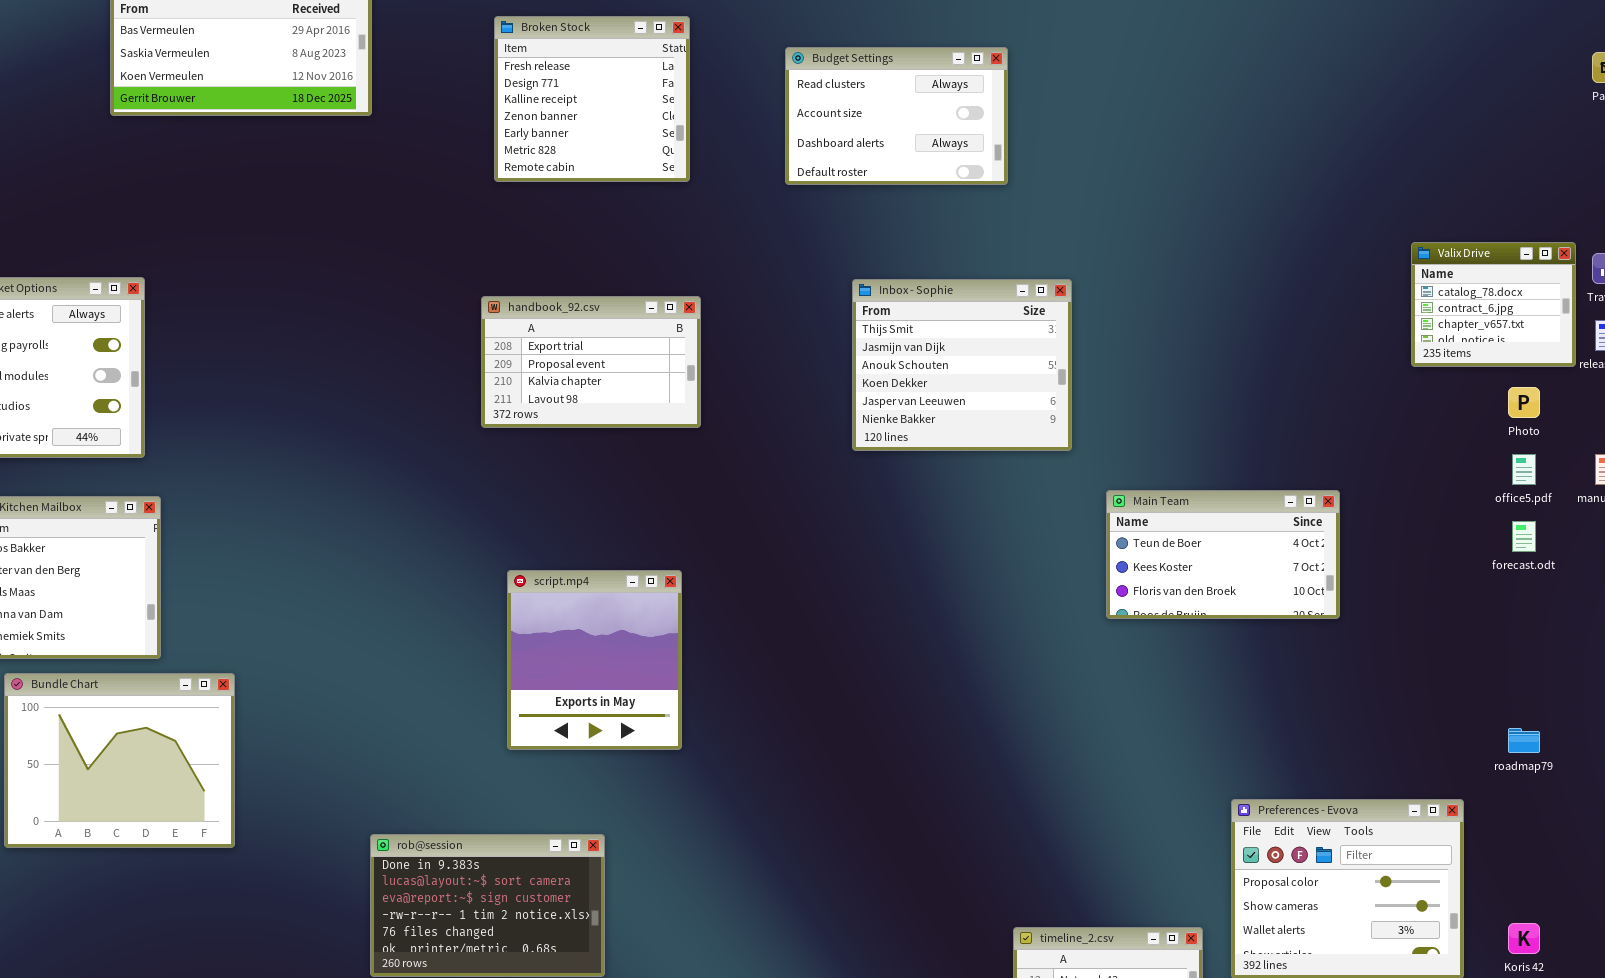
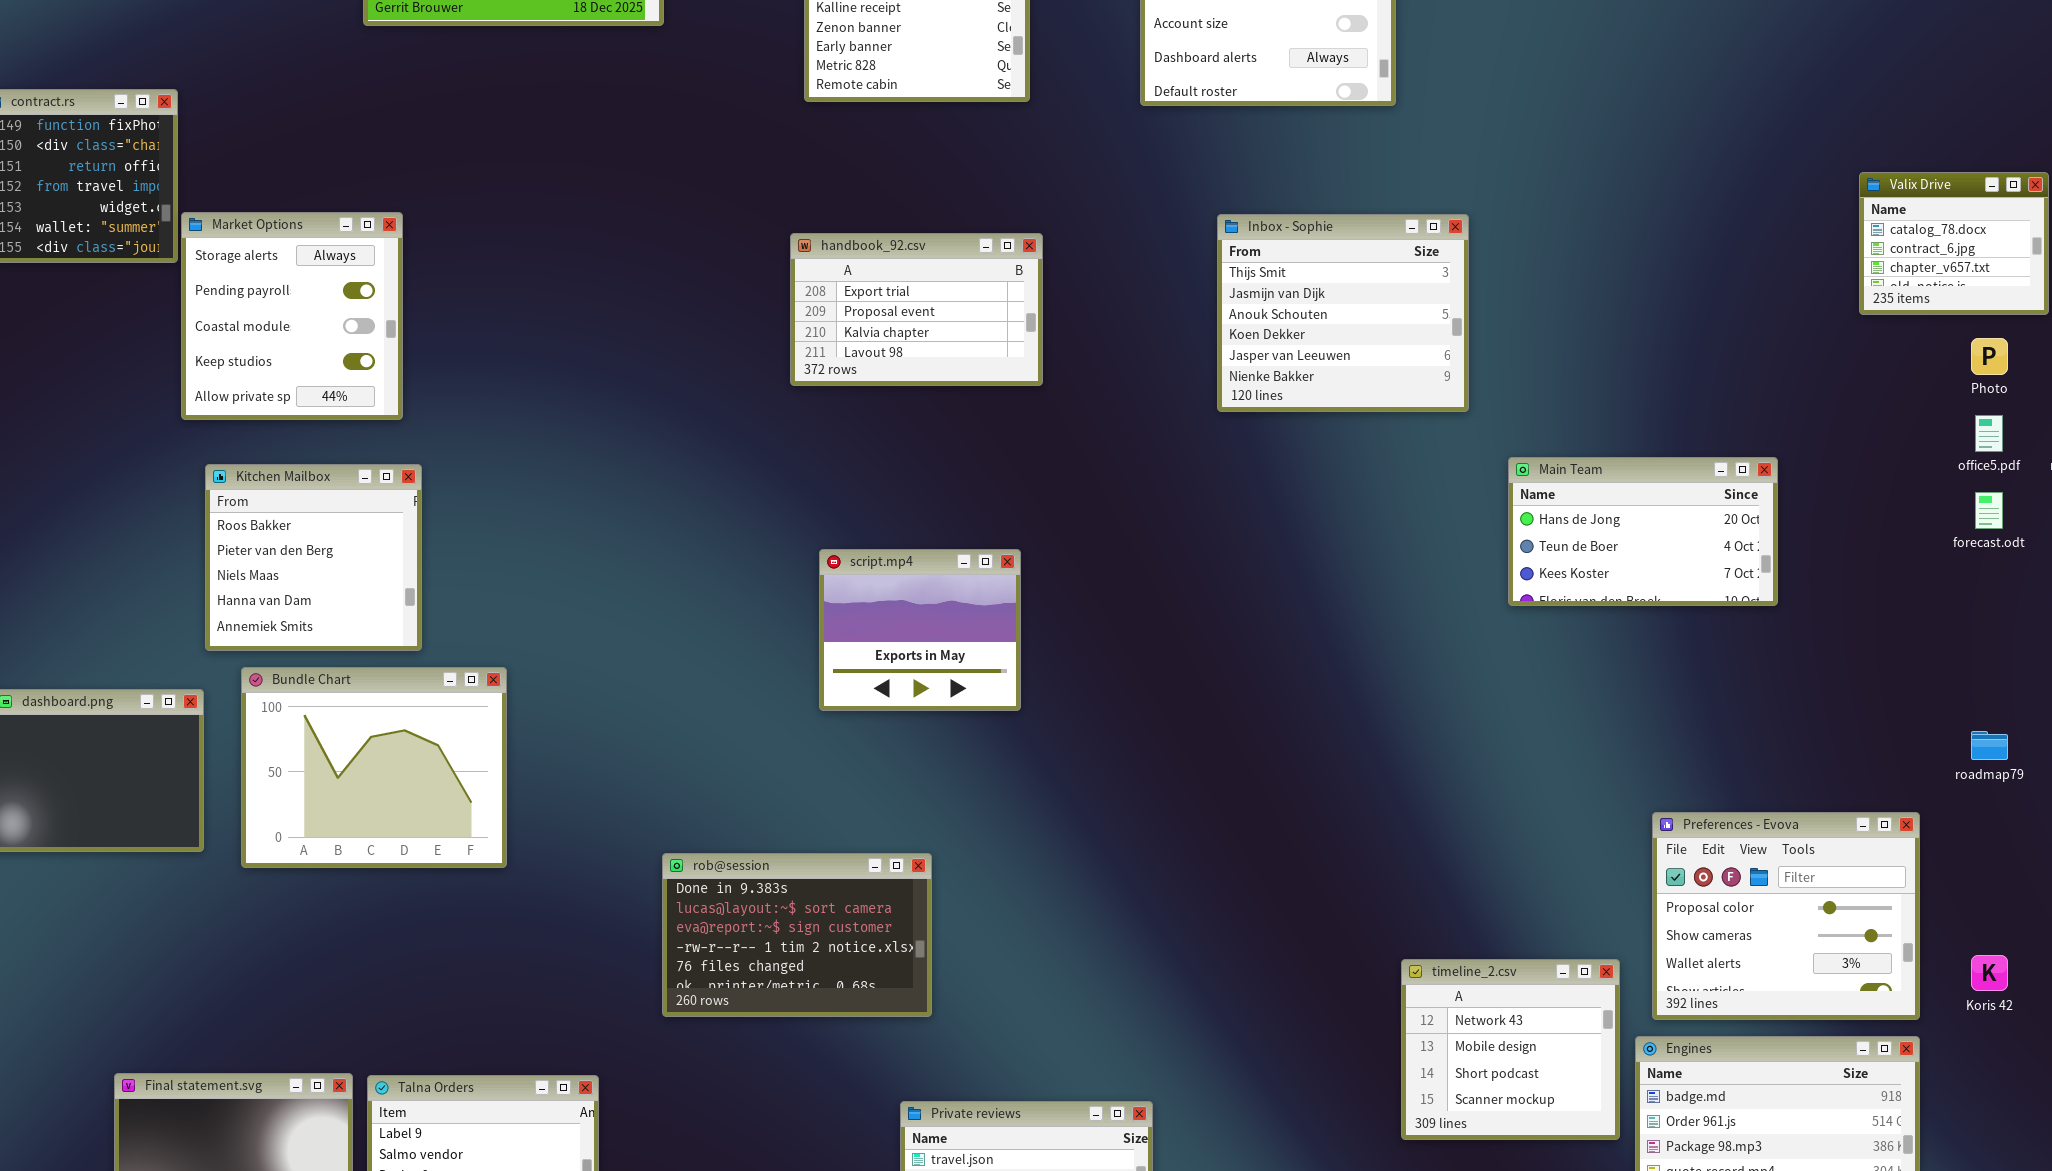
Main Team: [1106,490,1340,619] -> [1508,457,1778,606], scrolled up 1 row
script.mp4: [507,570,682,750] -> [819,549,1021,711], resized

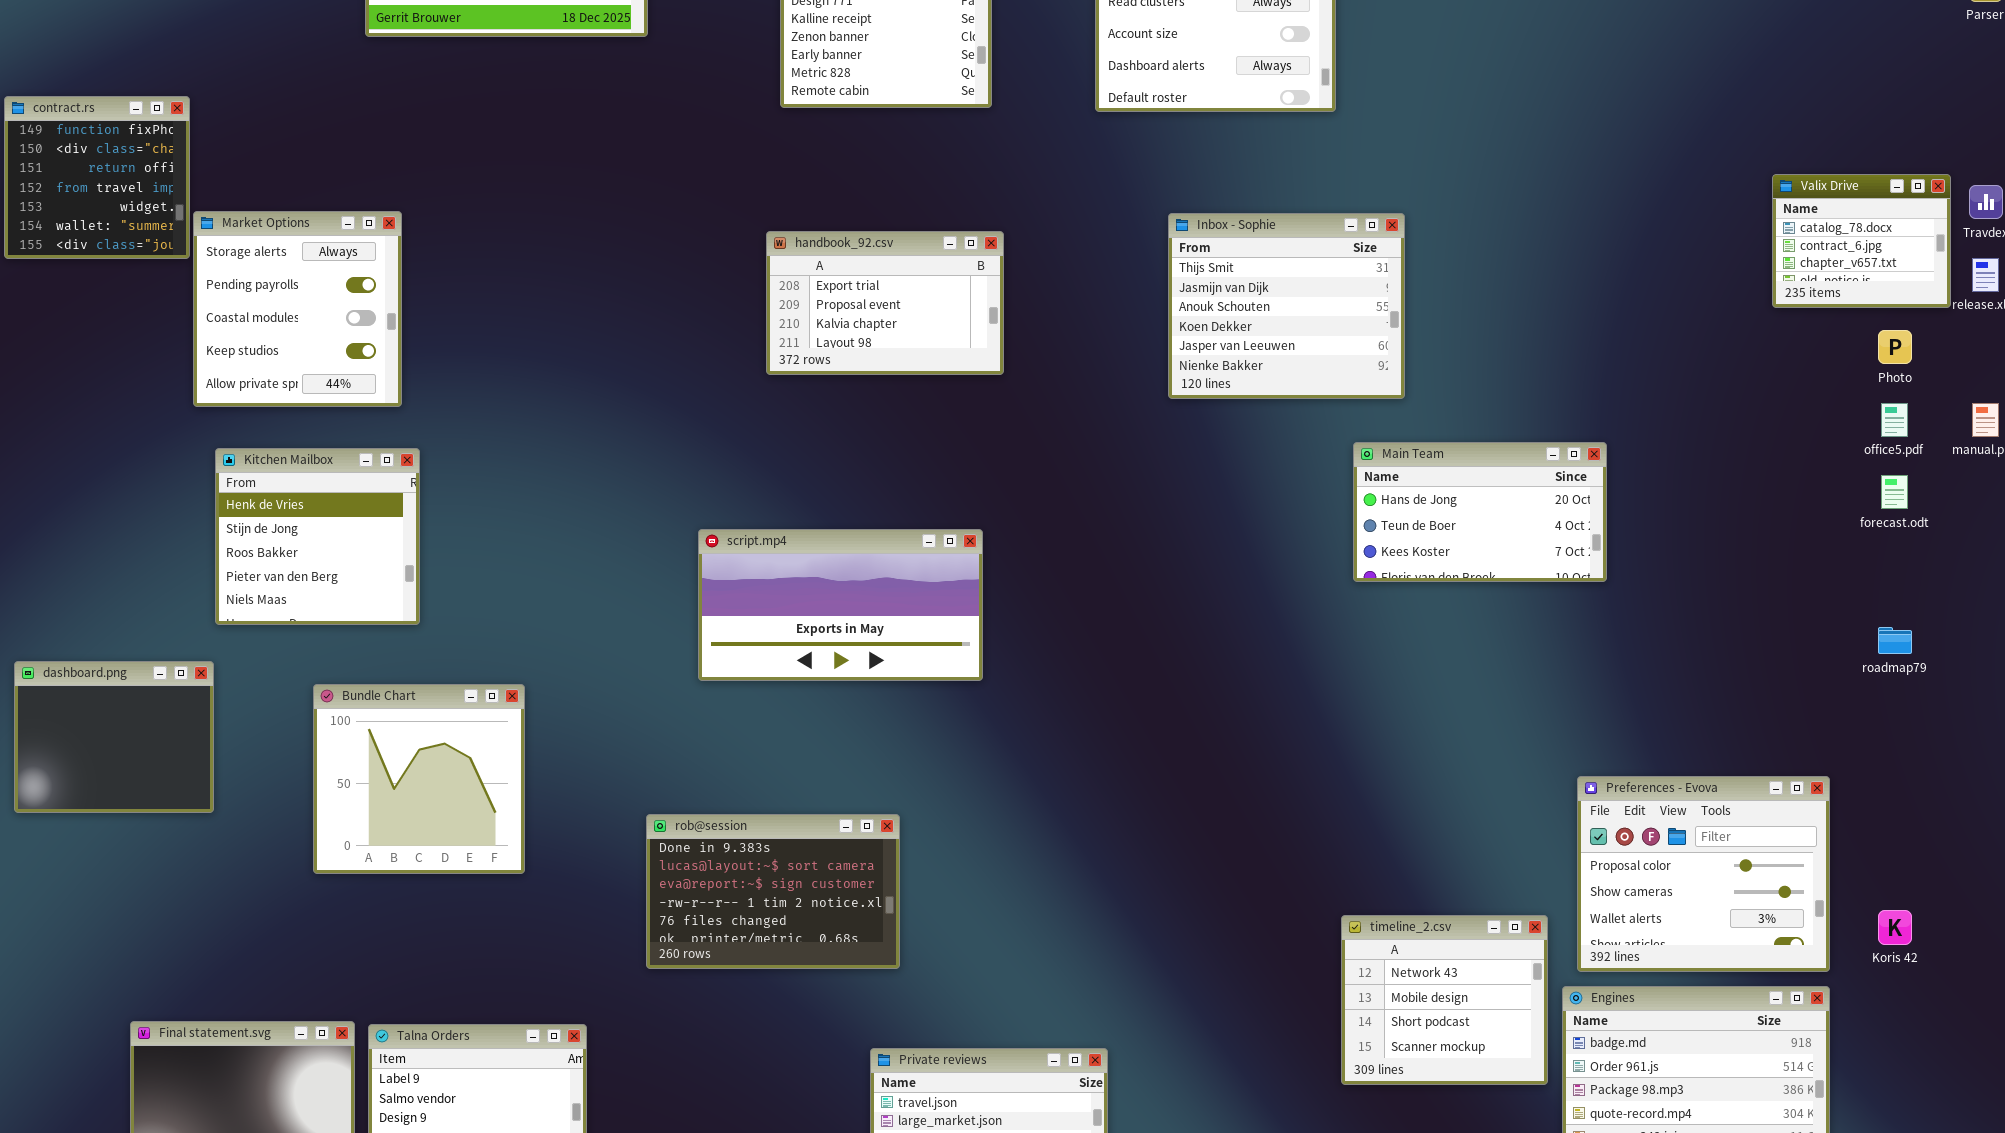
Main Team: [1508,457,1778,606] -> [1353,442,1607,582], moved
Kitchen Mailbox: [205,464,422,651] -> [215,448,420,625], scrolled up 2 rows
script.mp4: [819,549,1021,711] -> [698,529,983,681], resized
Bundle Chart: [241,667,507,868] -> [313,684,525,874], moved, resized
roadmap79: [1971,731,2008,760] -> [1878,627,1912,654], moved

